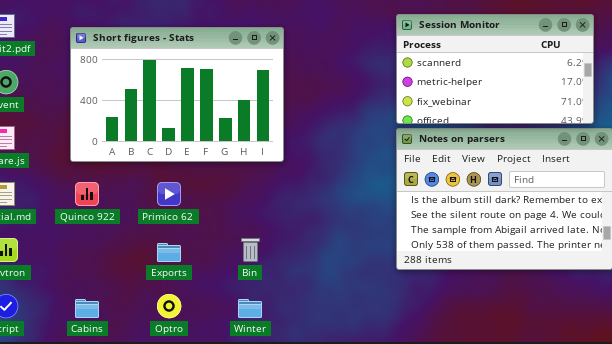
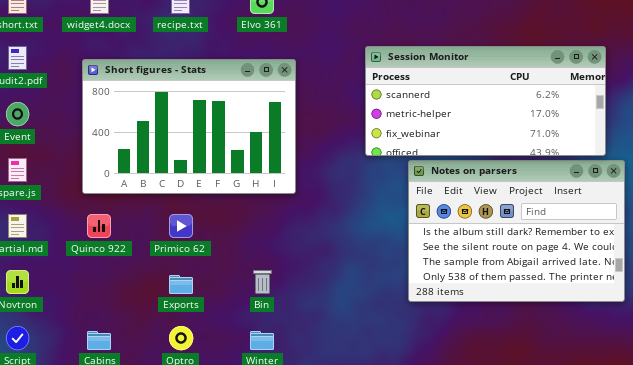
Session Monitor: [396,14,594,124] -> [365,46,606,156], resized

